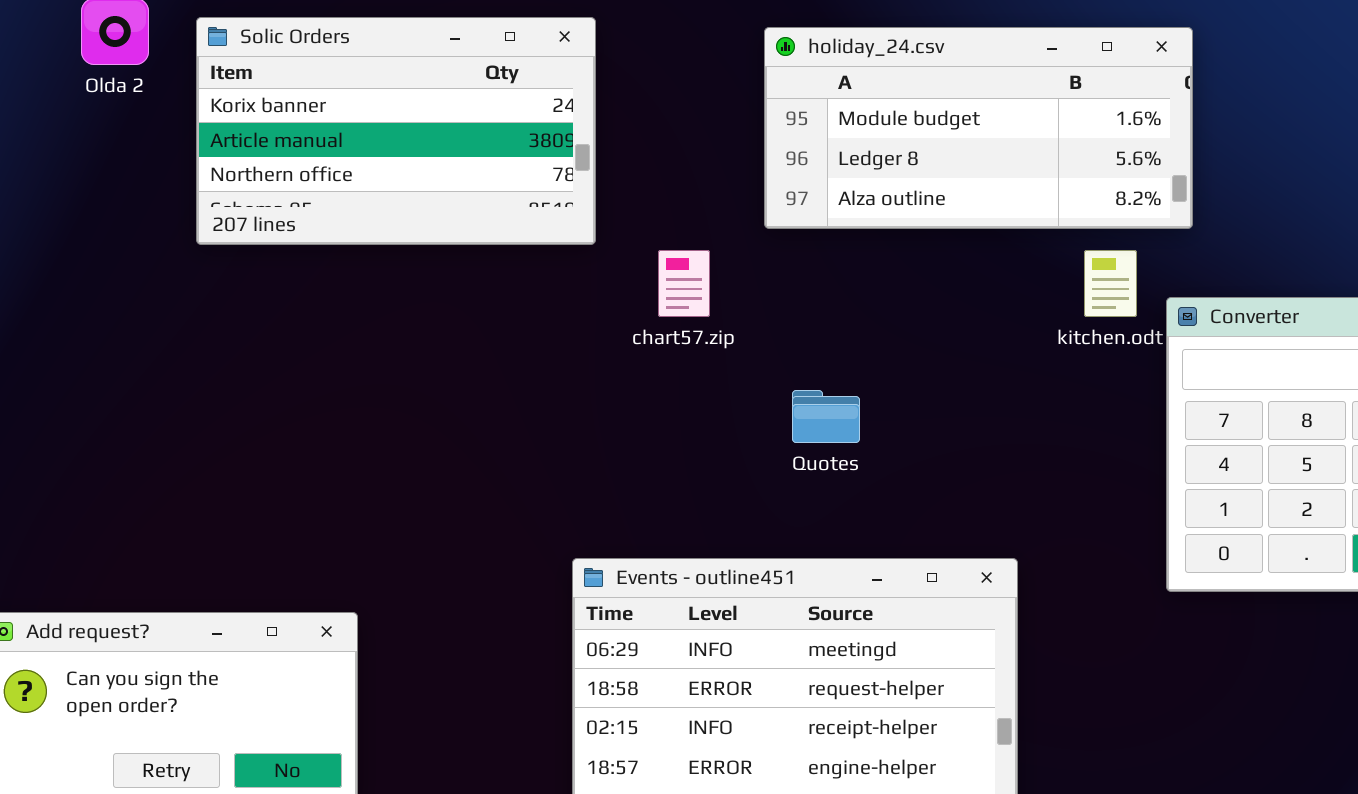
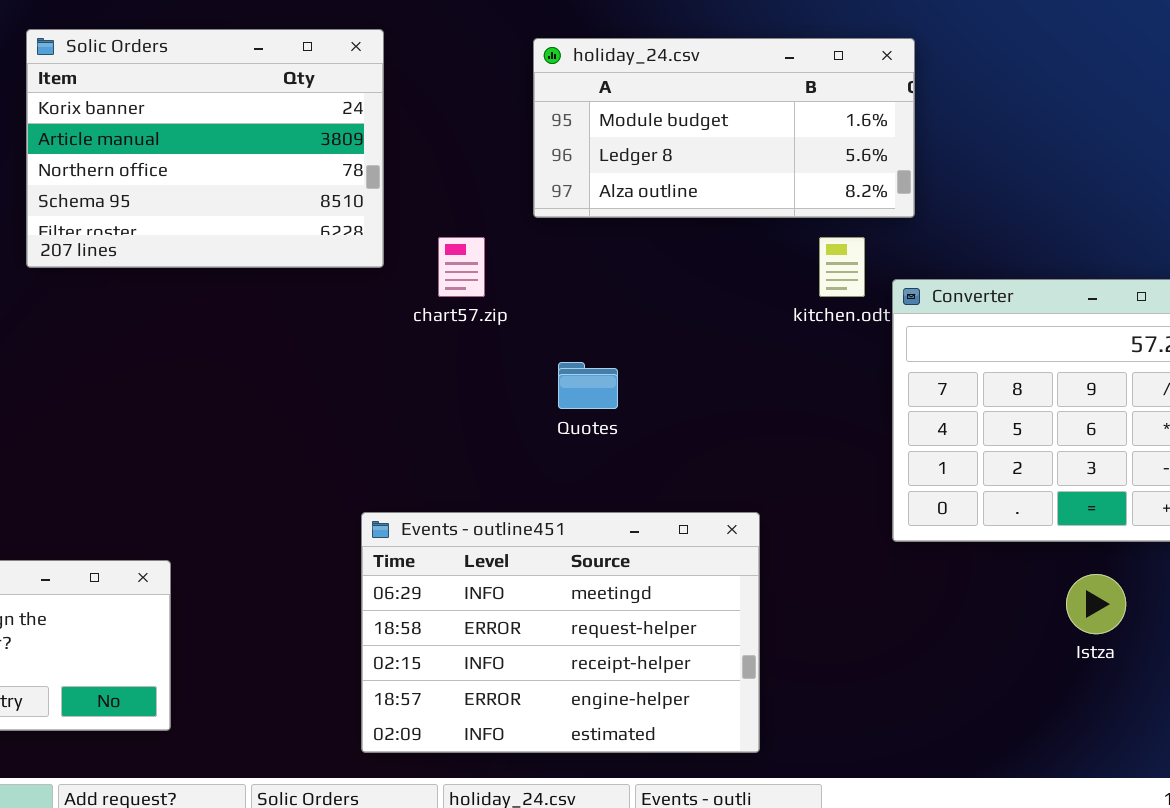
Solic Orders: [196,17,596,245] -> [26,29,384,268], resized

